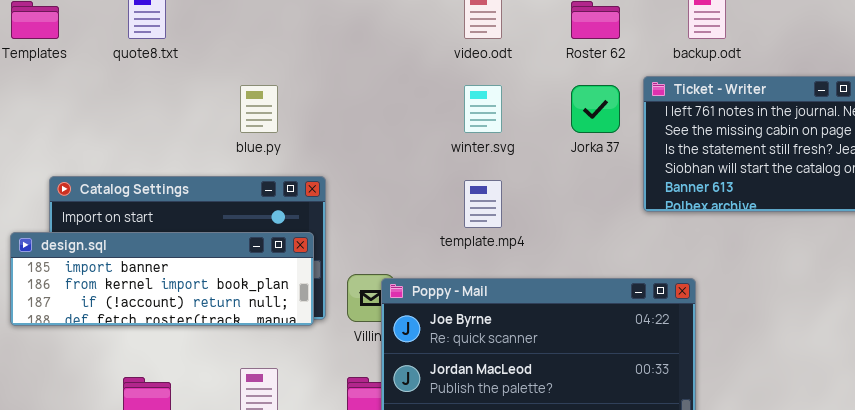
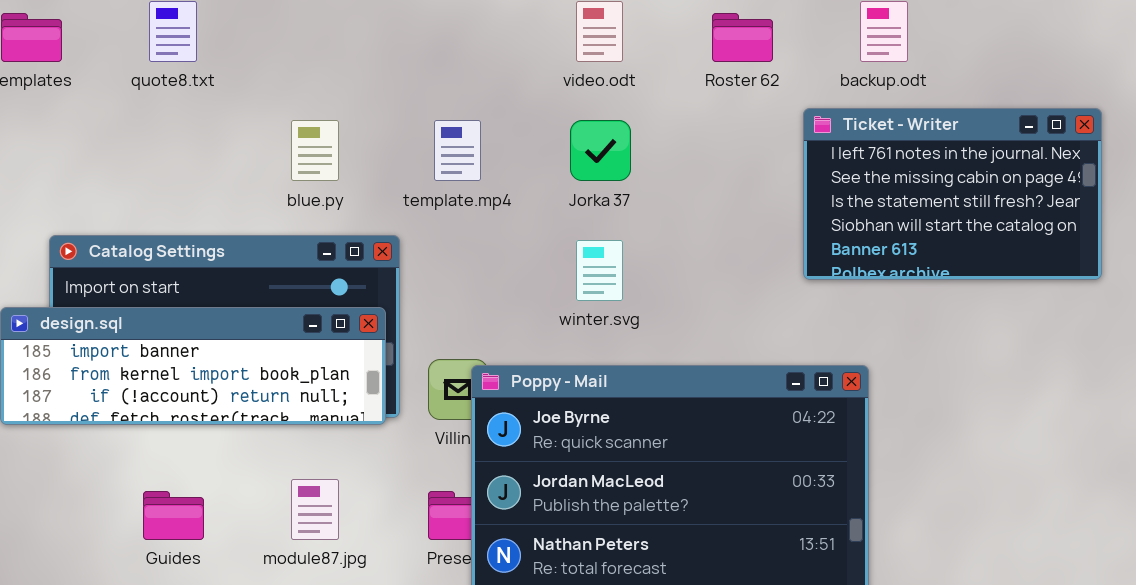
winter.svg: [464,85,502,133] -> [576,240,623,301], moved
Jorka 37: [571,85,620,133] -> [570,120,631,181], moved
template.mp4: [464,180,502,228] -> [434,120,481,181], moved

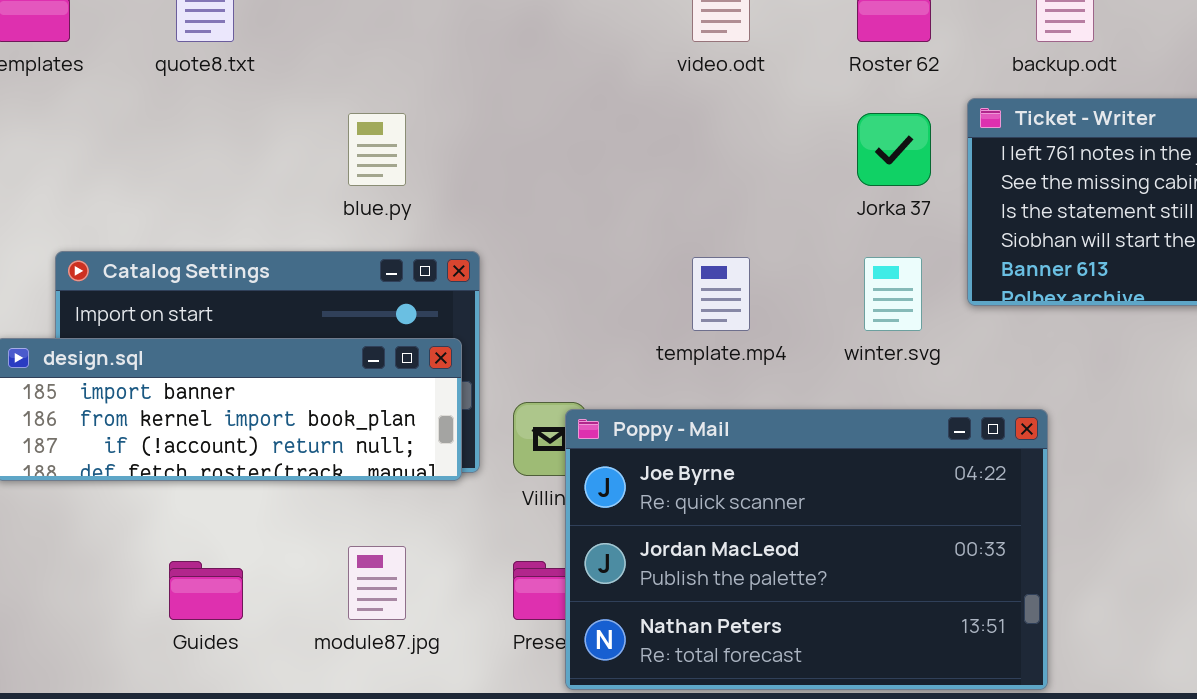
template.mp4: [434,120,481,181] -> [692,257,750,331], moved
Jorka 37: [570,120,631,181] -> [857,113,931,186], moved
winter.svg: [576,240,623,301] -> [864,257,922,331], moved

